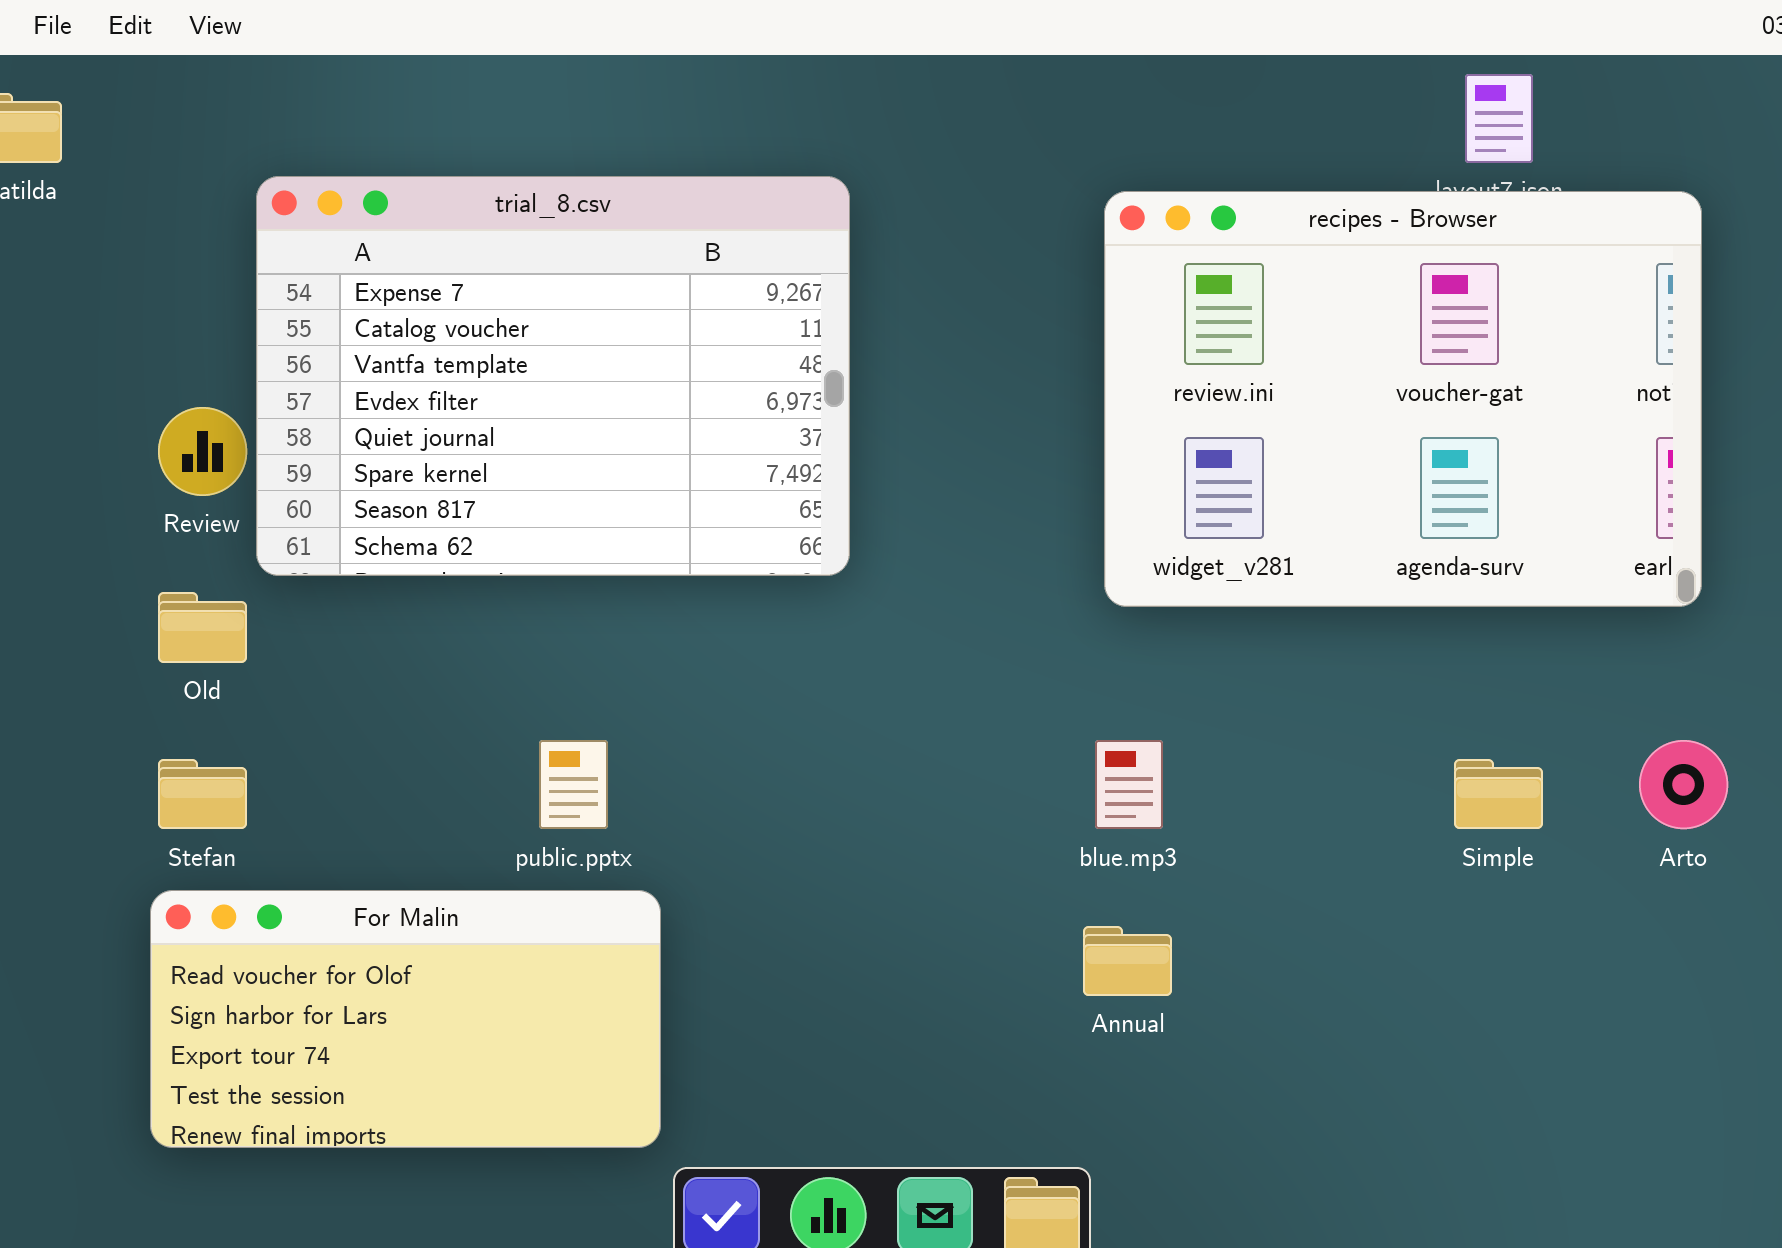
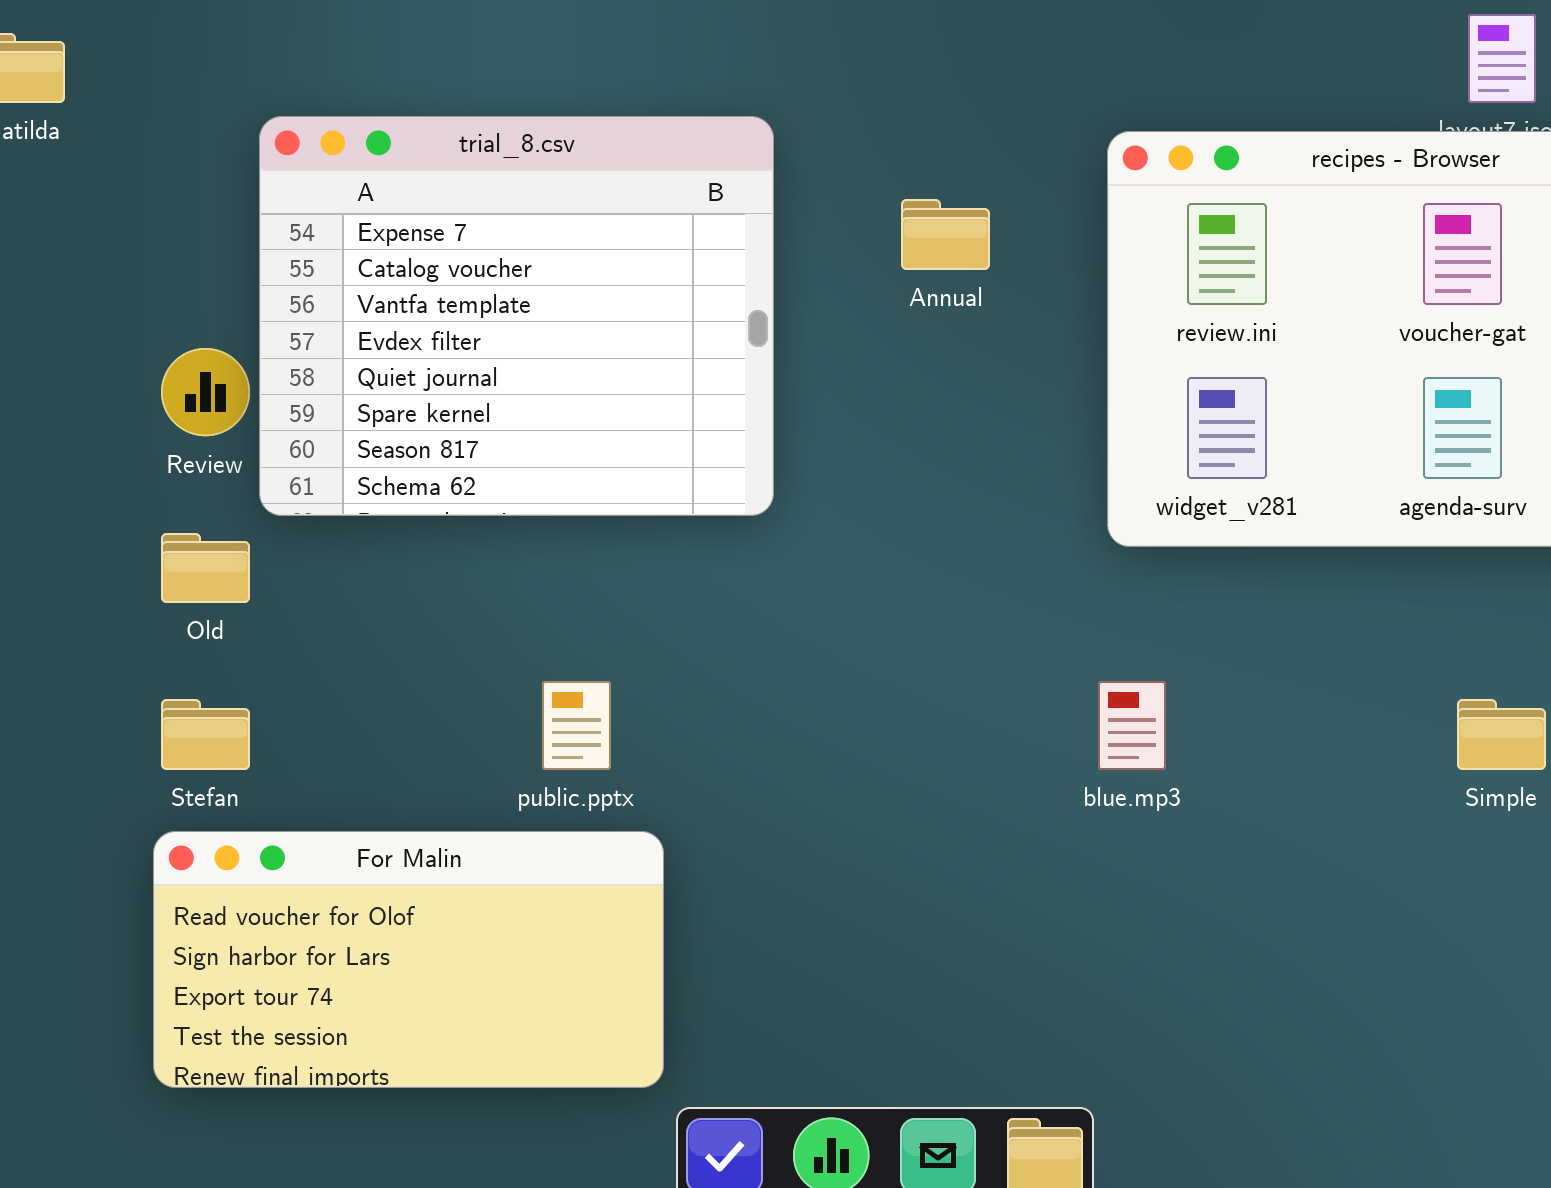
trial_8.csv: [256,176,850,576] -> [259,116,774,516], resized
Annual: [1083,926,1172,996] -> [901,199,990,270], moved

